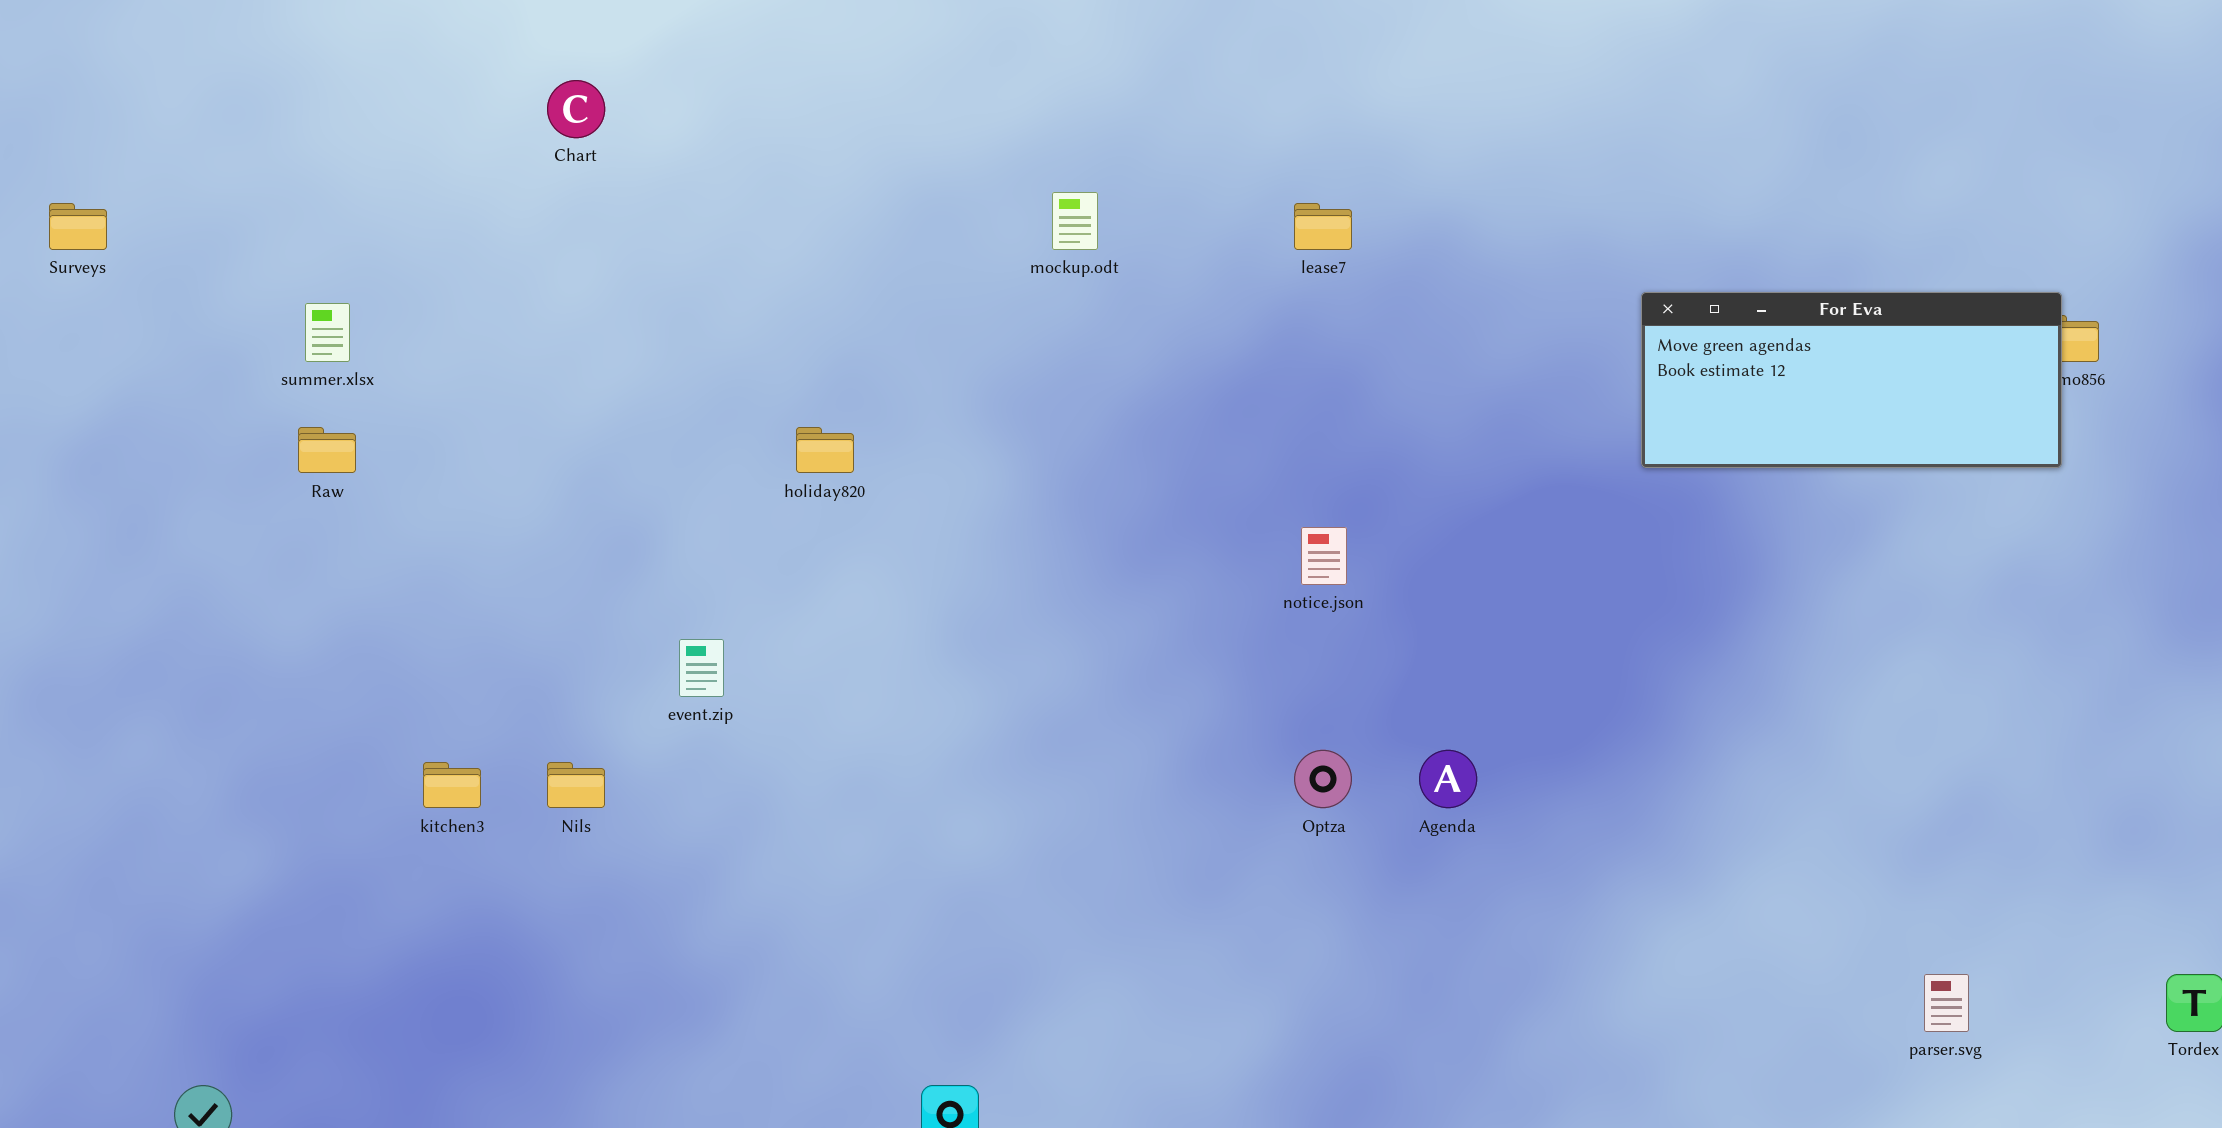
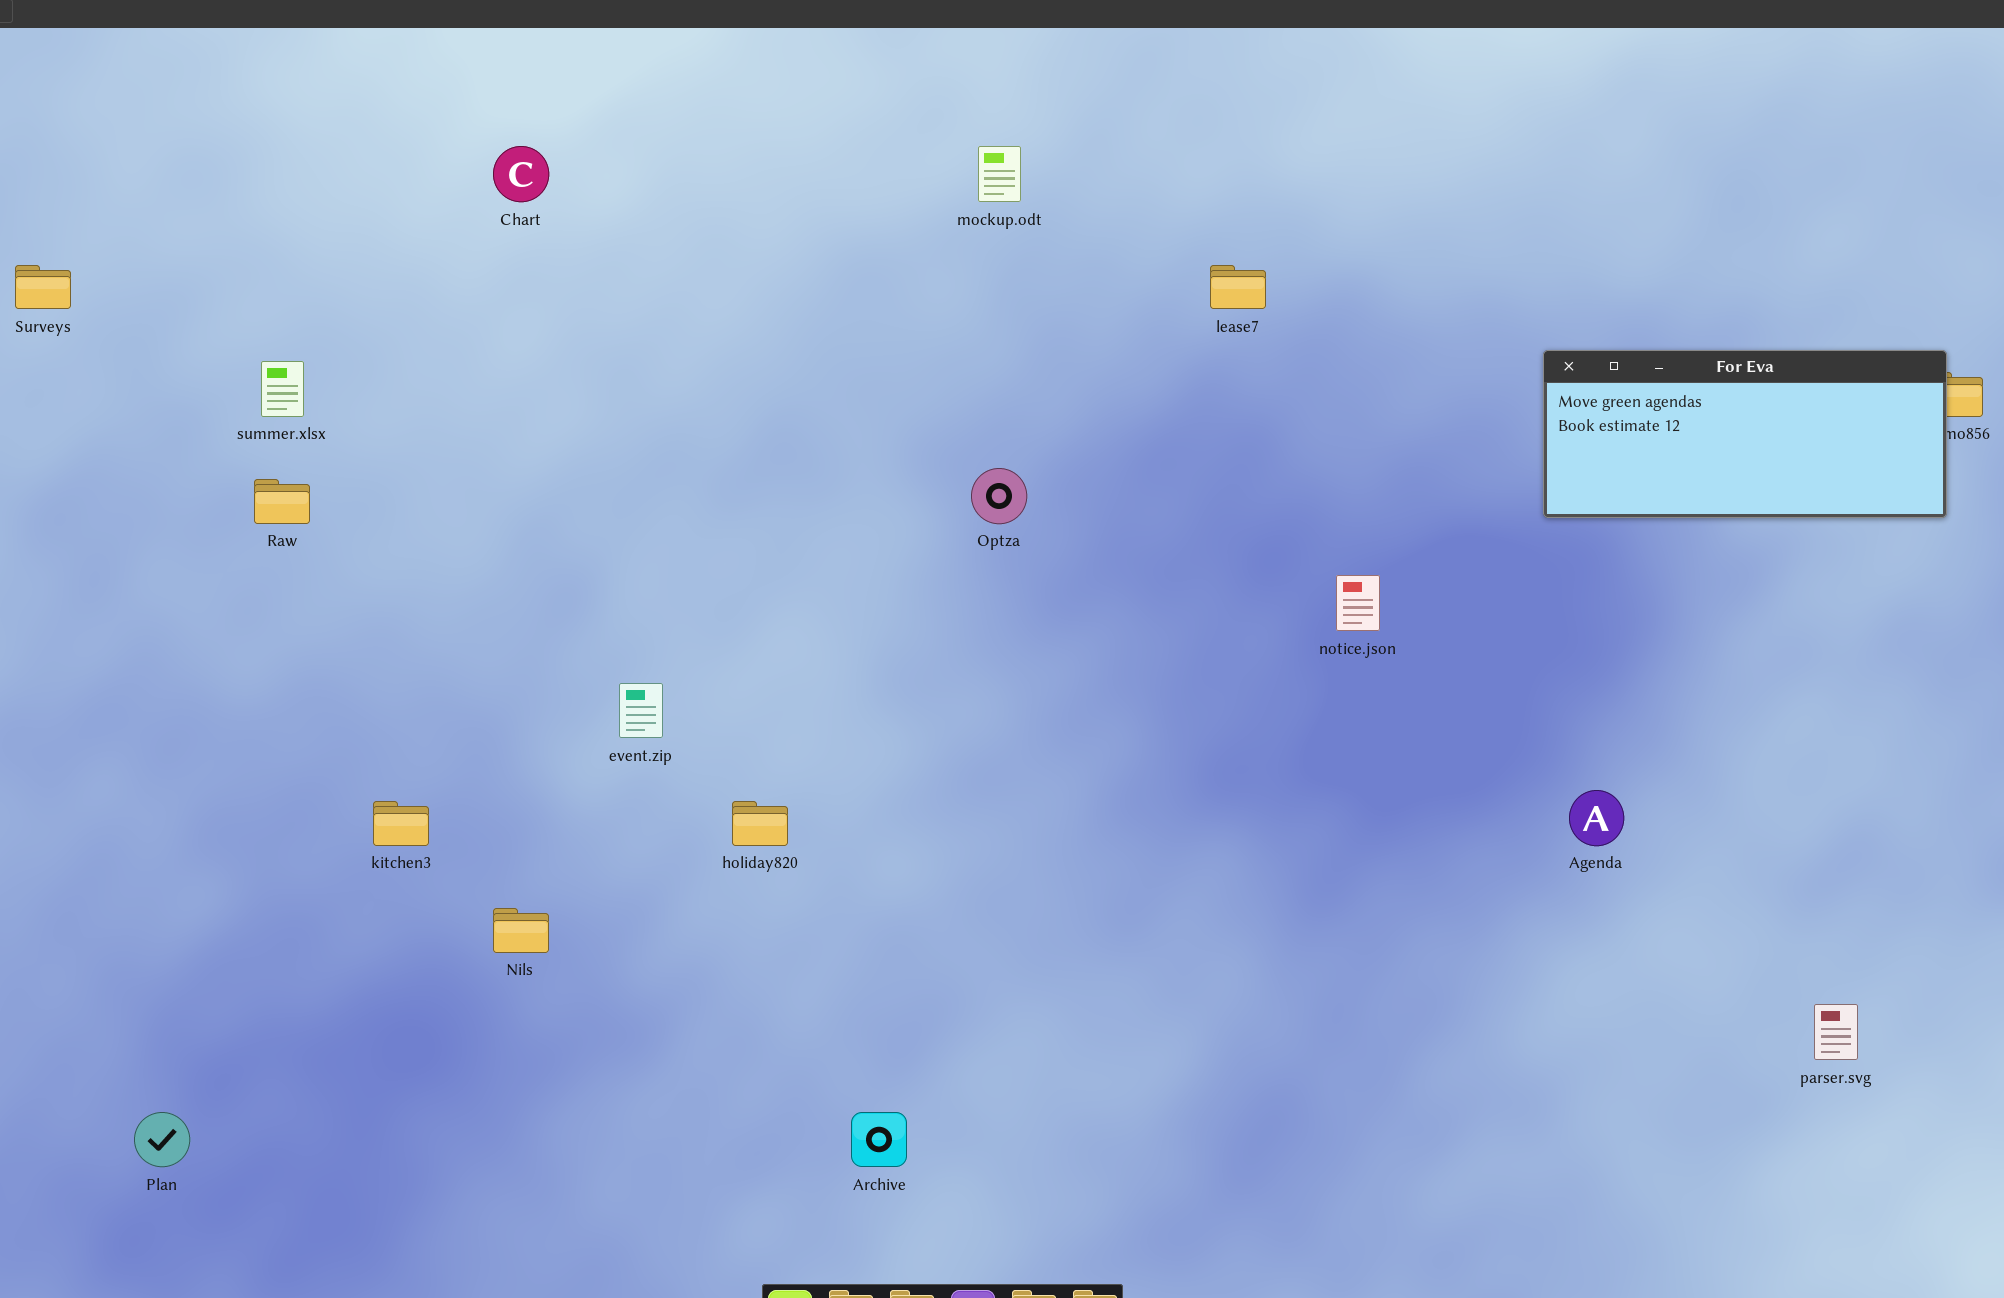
mockup.odt: [1052,192,1098,250] -> [978,146,1021,202], moved
holiday820: [796,427,854,473] -> [732,801,788,846], moved
notice.json: [1301,527,1347,585] -> [1336,575,1380,631], moved
Optza: [1294,750,1352,808] -> [971,468,1027,524], moved
Agenda: [1419,750,1477,808] -> [1569,790,1624,846], moved
Nils: [547,762,605,808] -> [493,908,549,953], moved

